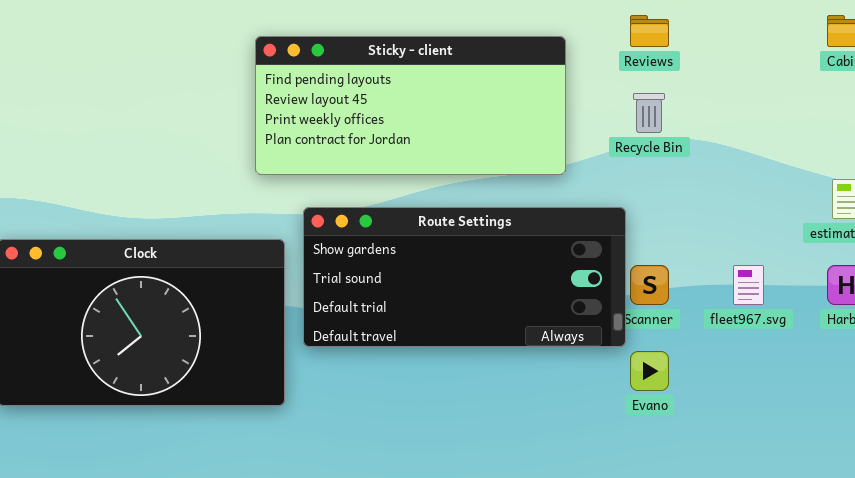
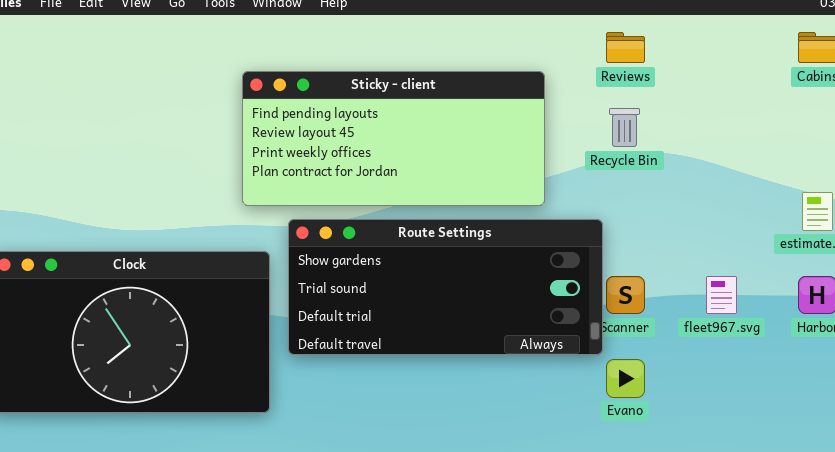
Sticky - client: [255,36,566,175] -> [242,71,545,206], moved

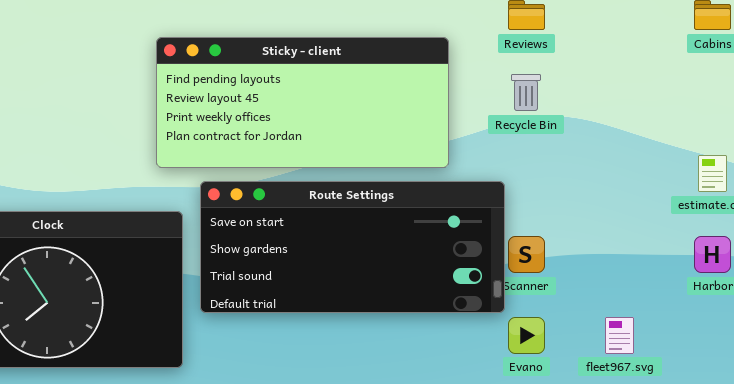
Route Settings: [288,219,603,355] -> [200,181,505,313], scrolled up 1 row
fleet967.svg: [706,276,737,314] -> [605,317,634,354], moved

